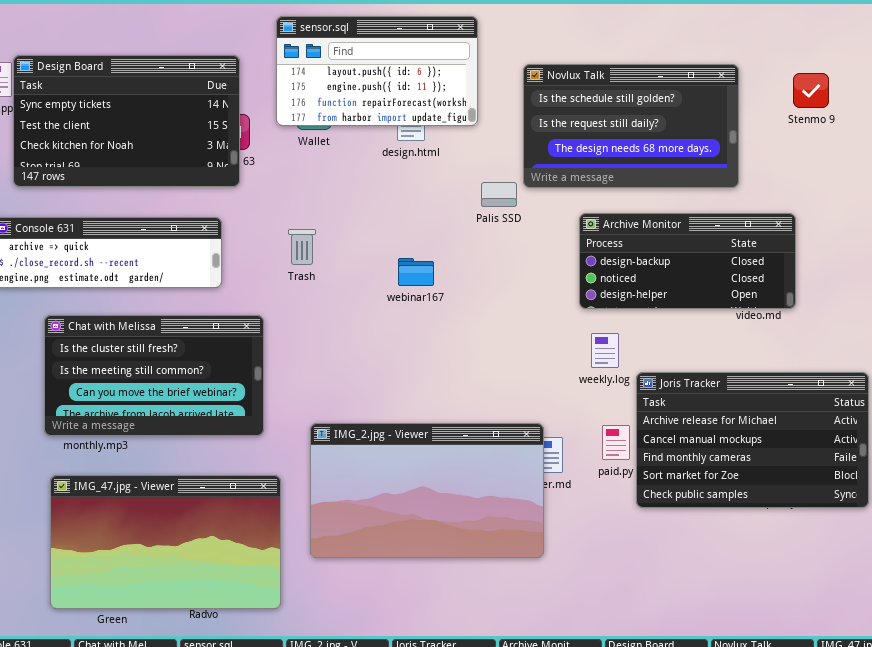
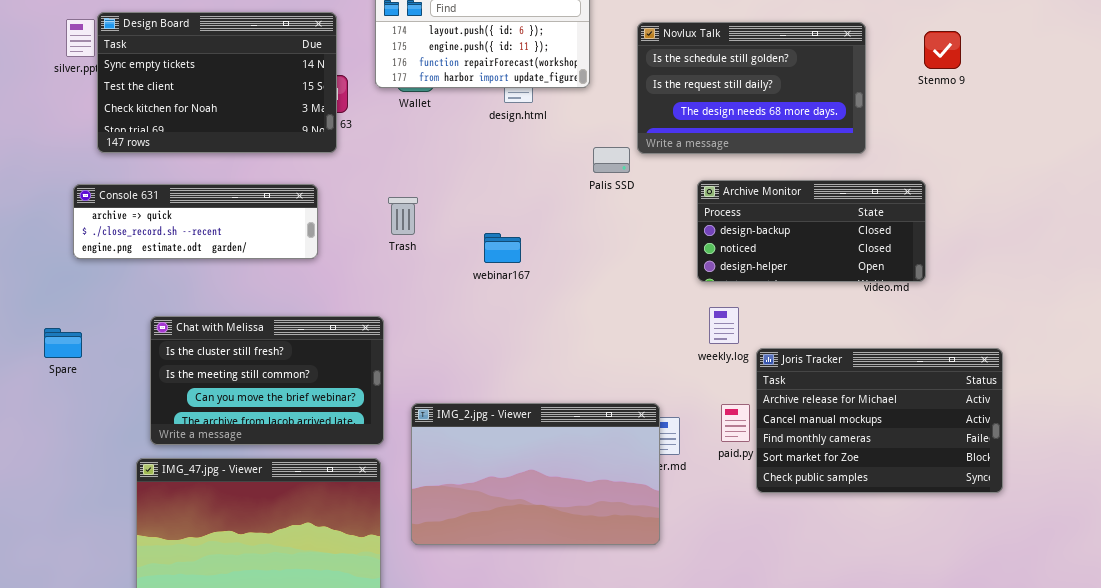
webinar167: [398,258,434,286] -> [484,233,521,263], moved
Chat with Melissa: [44,315,264,436] -> [150,316,384,445], moved

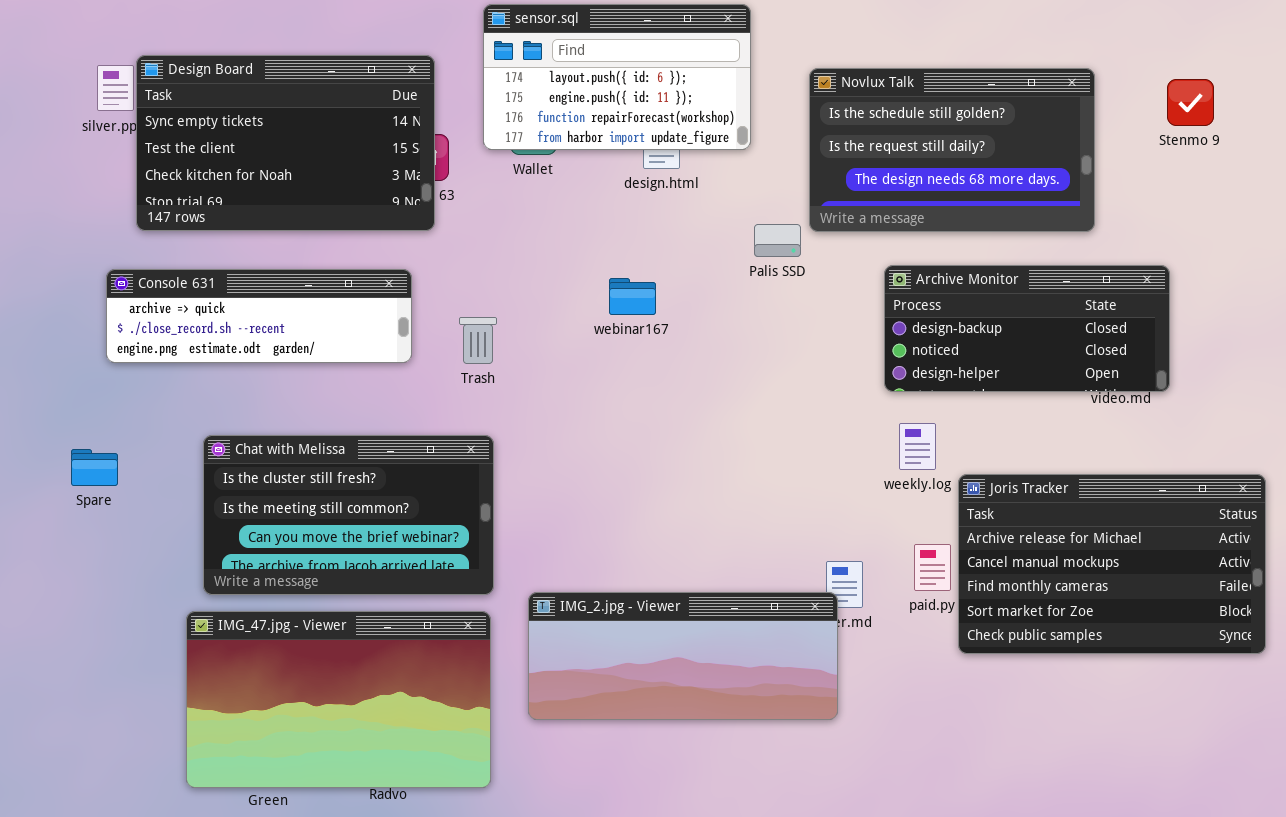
Trash: [388,197,418,235] -> [459,317,497,364], moved
webinar167: [484,233,521,263] -> [609,278,656,315], moved
IMG_2.jpg - Viewer: [411,403,660,545] -> [528,592,838,720], resized

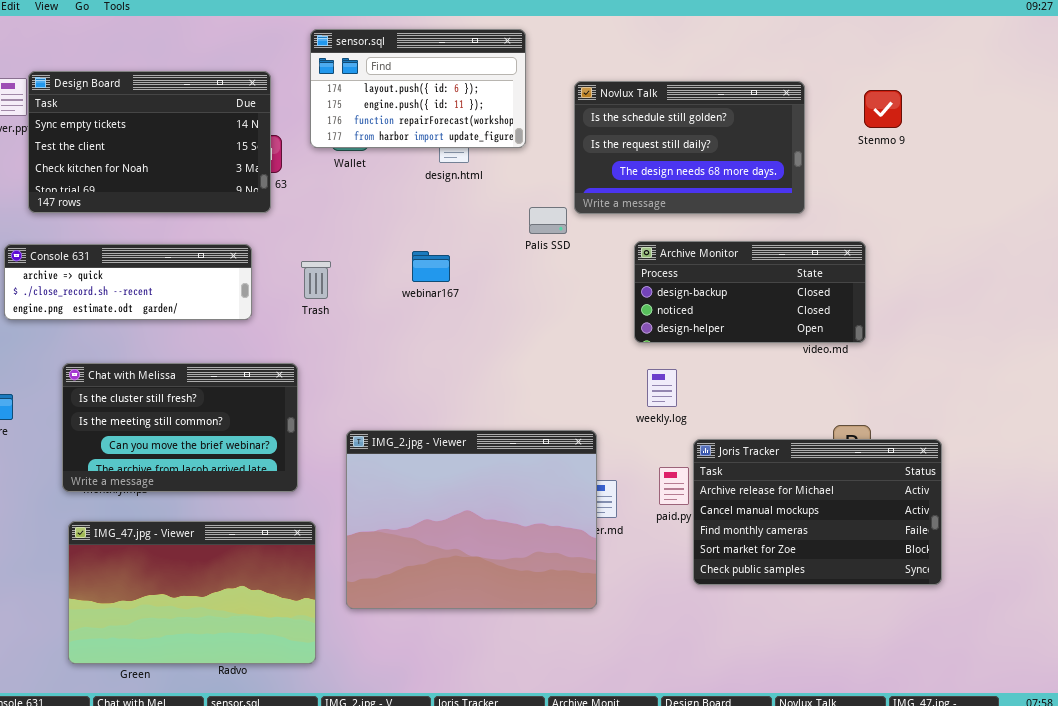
Trash: [459,317,497,364] -> [301,261,331,299], moved
Chat with Melissa: [203,435,494,595] -> [62,363,298,492], moved
Joris Tracker: [958,474,1266,654] -> [693,439,942,585], moved
IMG_2.jpg - Viewer: [528,592,838,720] -> [346,430,597,609], resized

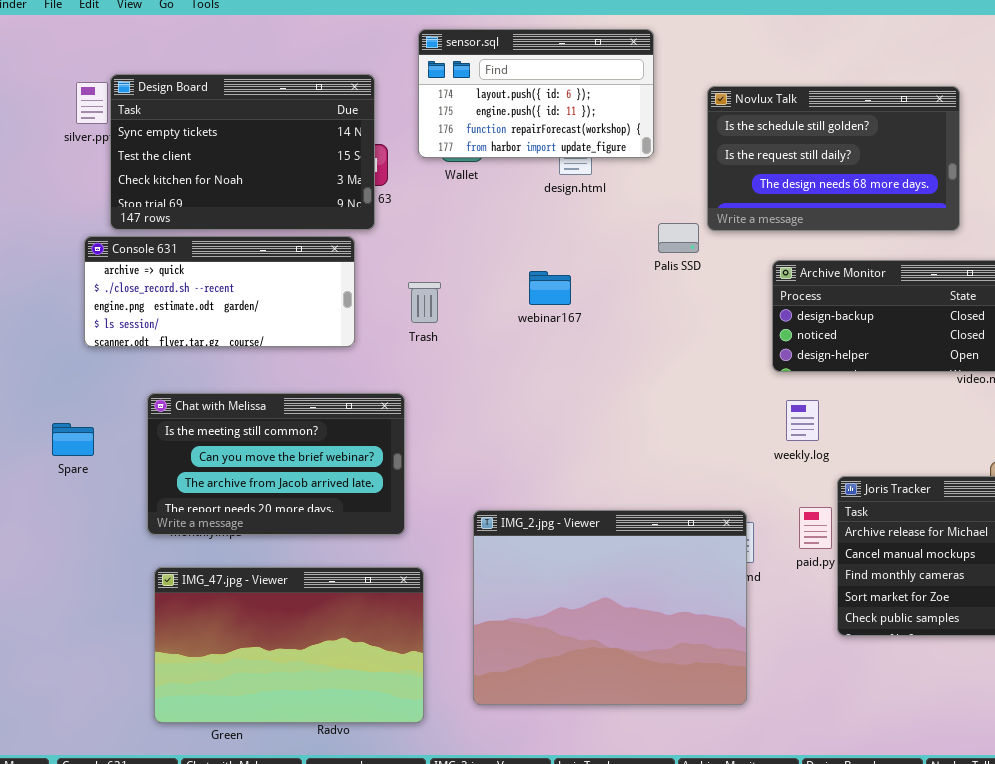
Console 631: [4,244,252,320] -> [84,236,355,347], resized
Chat with Melissa: [62,363,298,492] -> [147,393,405,535], scrolled down 1 row
IMG_2.jpg - Viewer: [346,430,597,609] -> [473,510,747,705], moved

